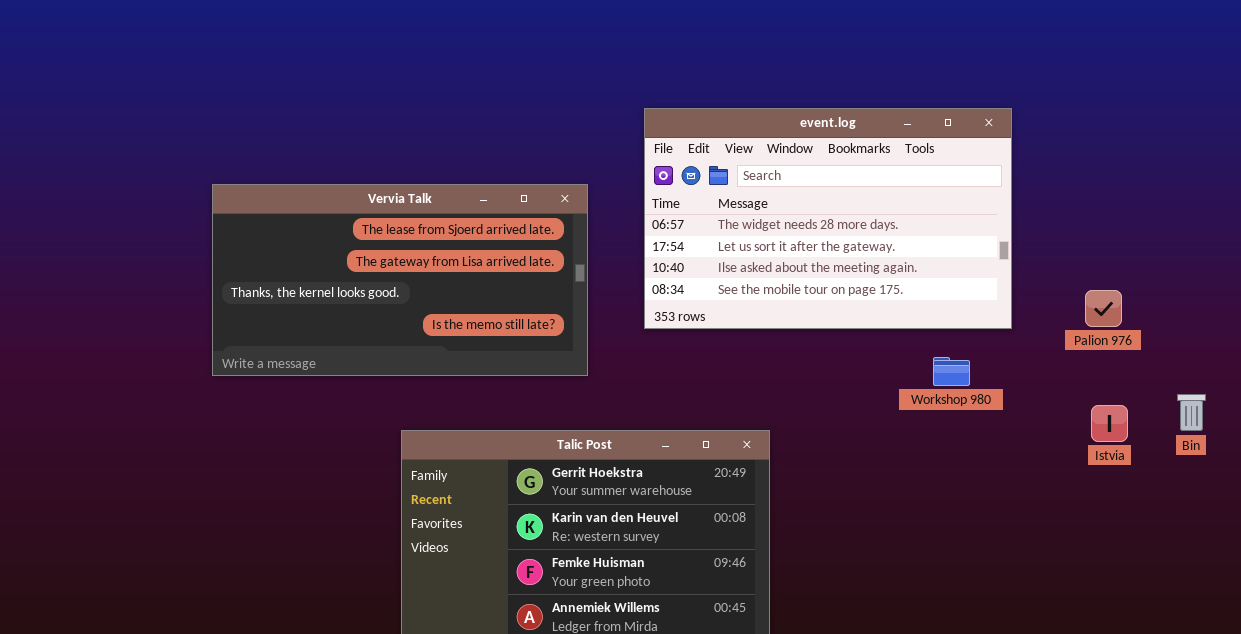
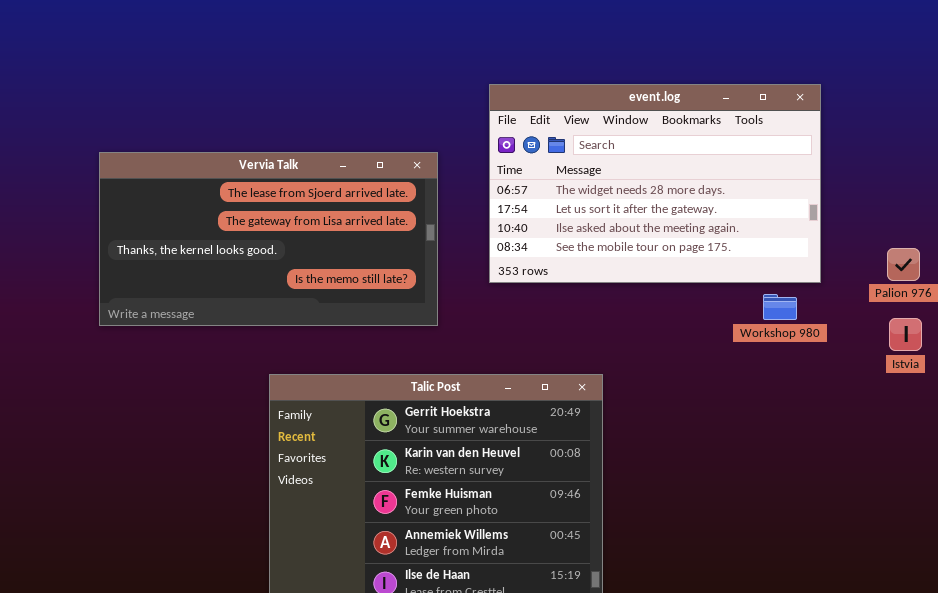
Workshop 980: [933,357,970,386] -> [763,294,797,320], moved
Istvia: [1091,405,1128,442] -> [889,318,922,351], moved

